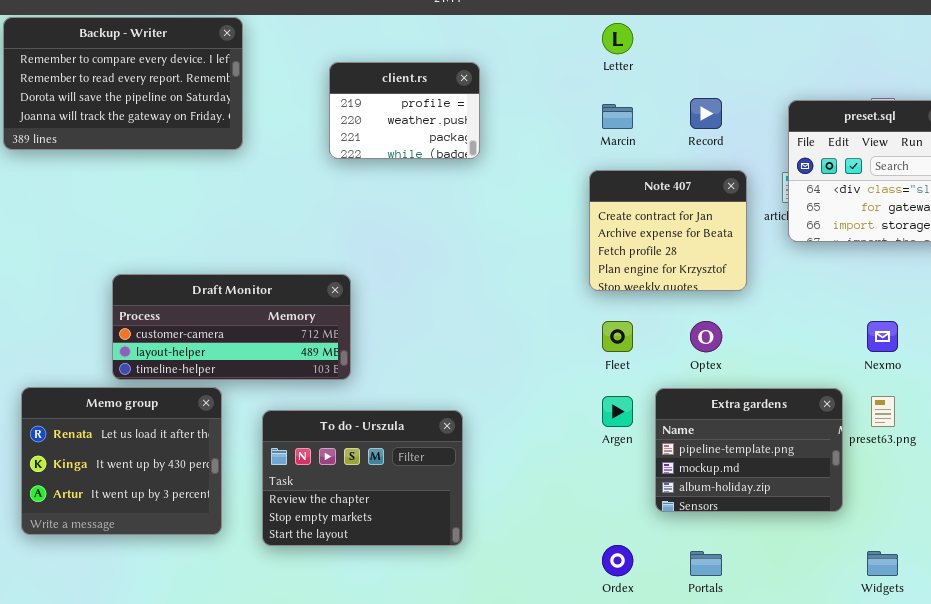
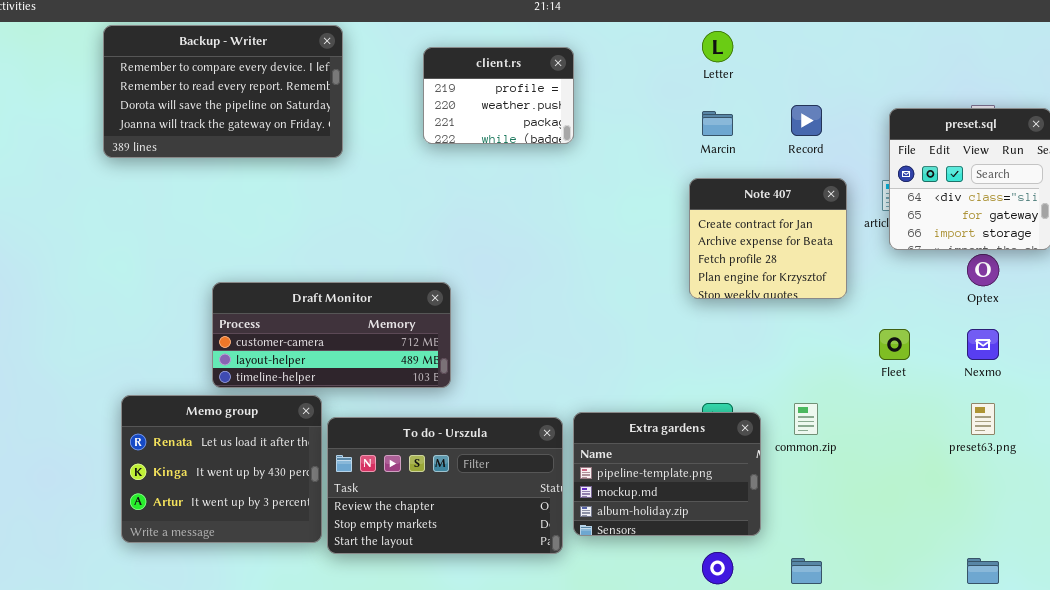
client.rs: [329,62,480,159] -> [423,47,574,144], moved
Fleet: [602,321,633,352] -> [879,329,910,360], moved
Optex: [690,321,722,352] -> [967,254,999,286], moved
Extra gardens: [655,388,843,512] -> [573,412,761,536], moved
To do - Urszula: [262,410,463,546] -> [327,417,563,554], resized

